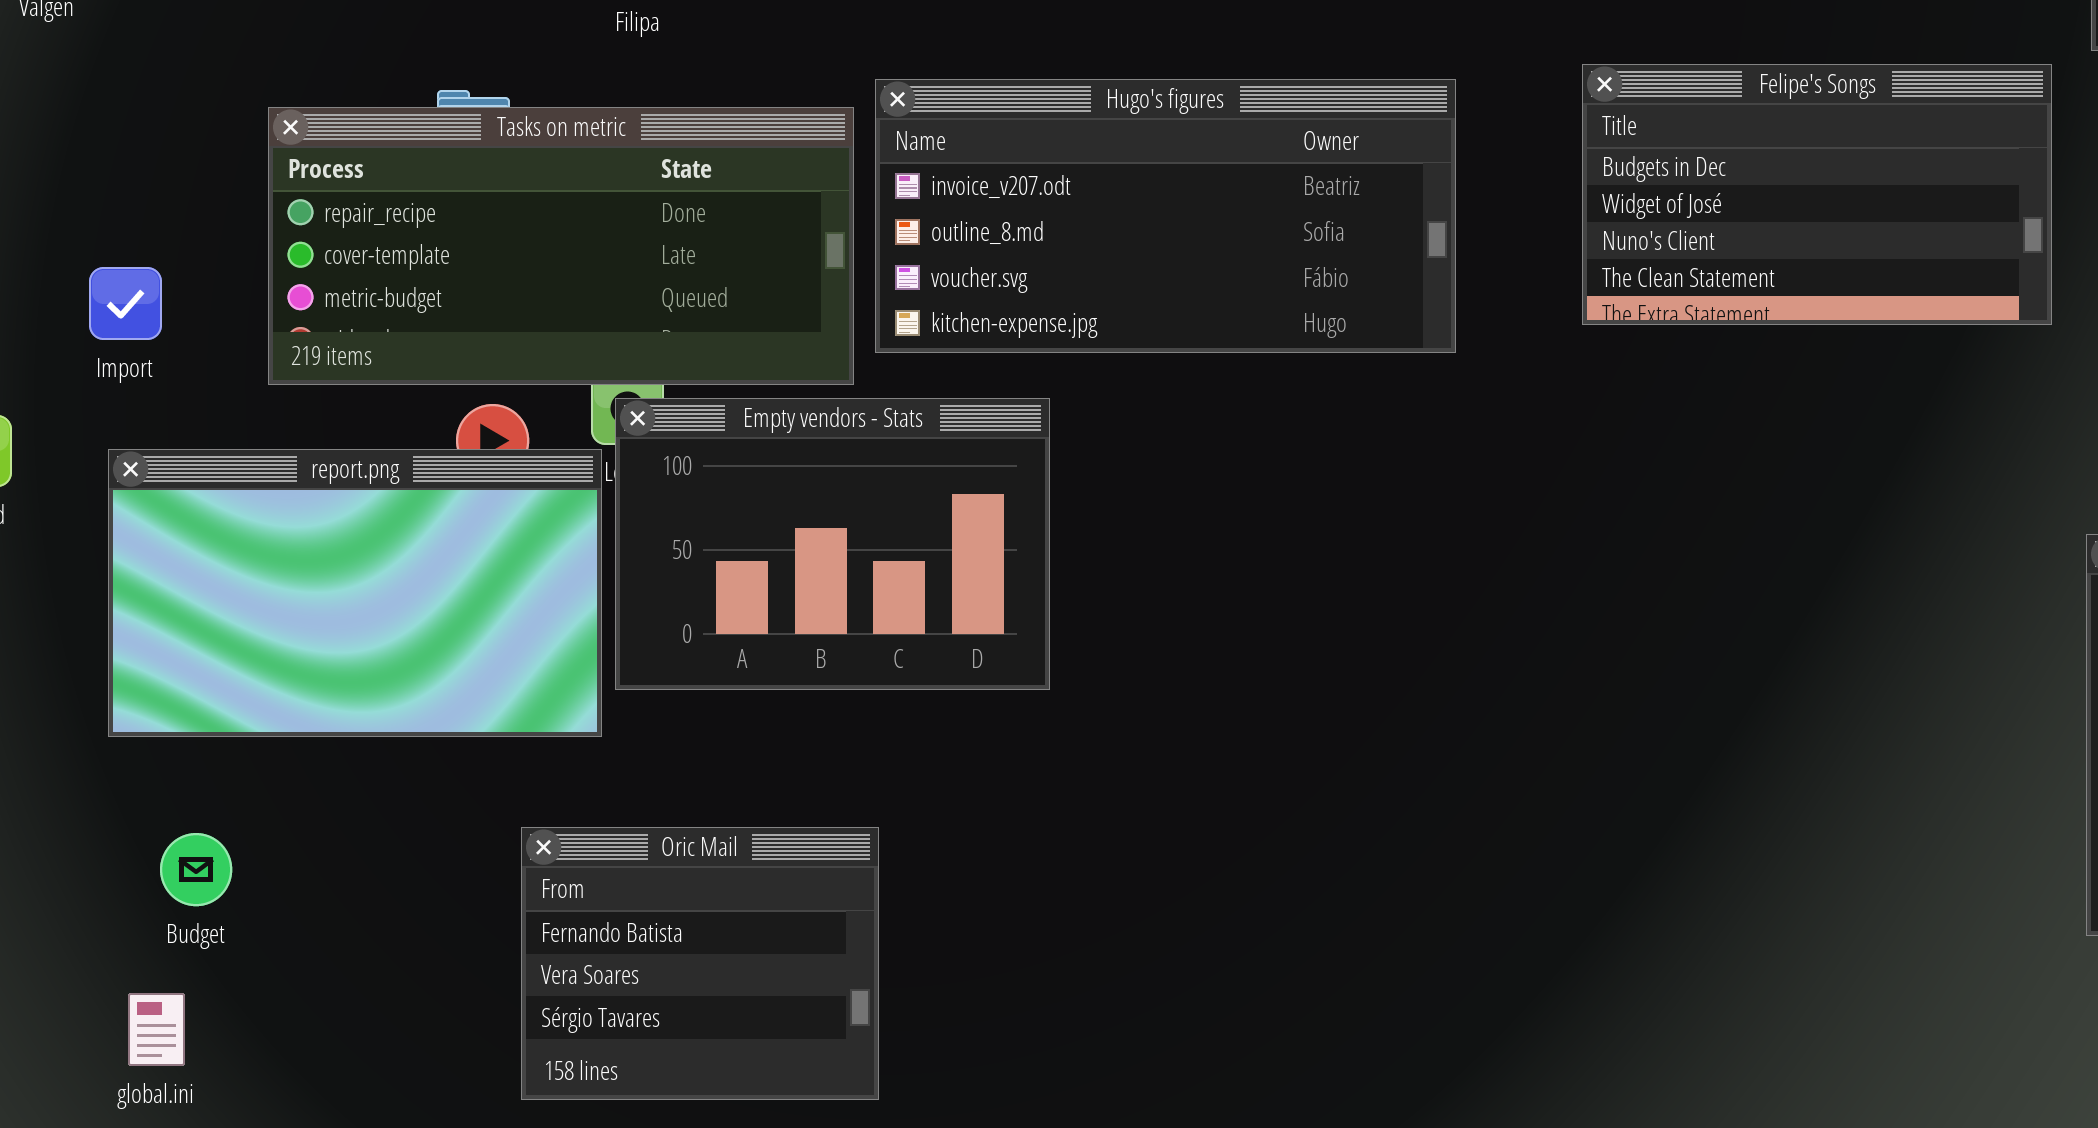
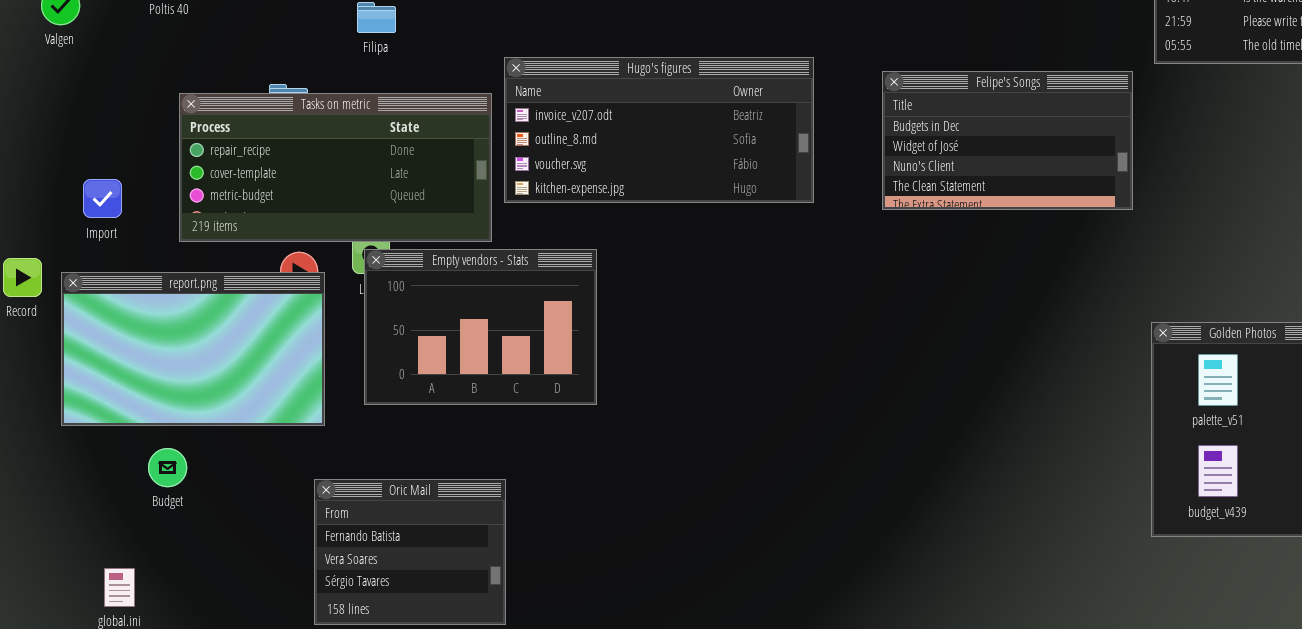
Hugo's figures: [875,79,1456,353] -> [504,57,814,203], moved
report.png: [108,449,602,737] -> [61,272,325,426], moved
Budget: [160,833,232,906] -> [148,448,187,487], moved

